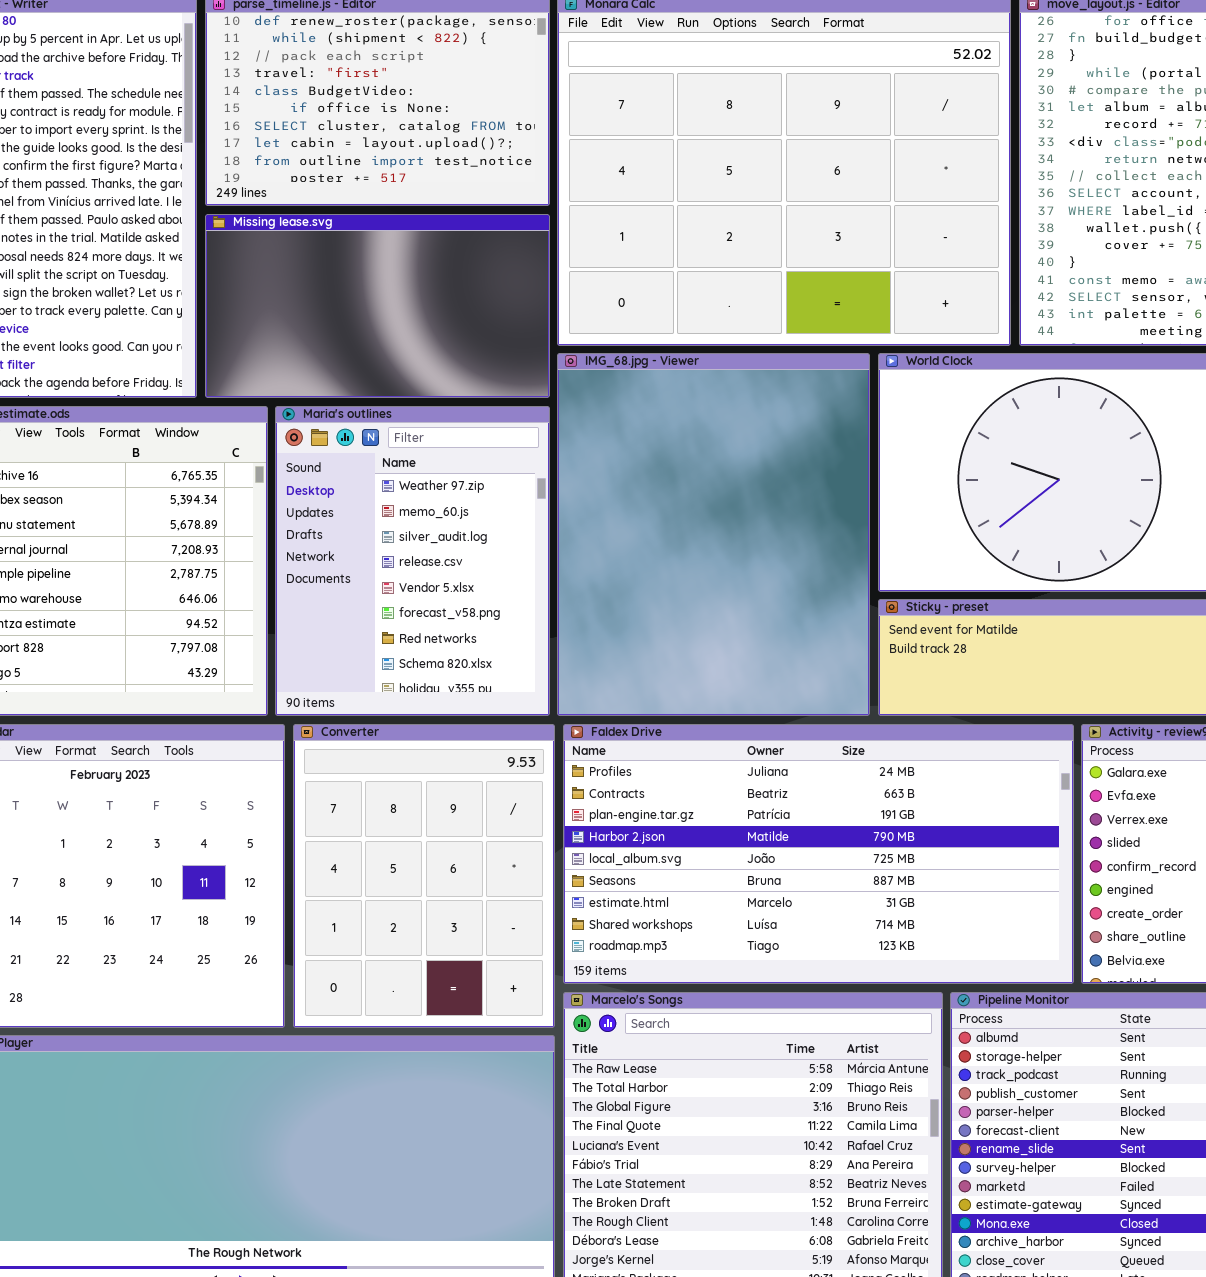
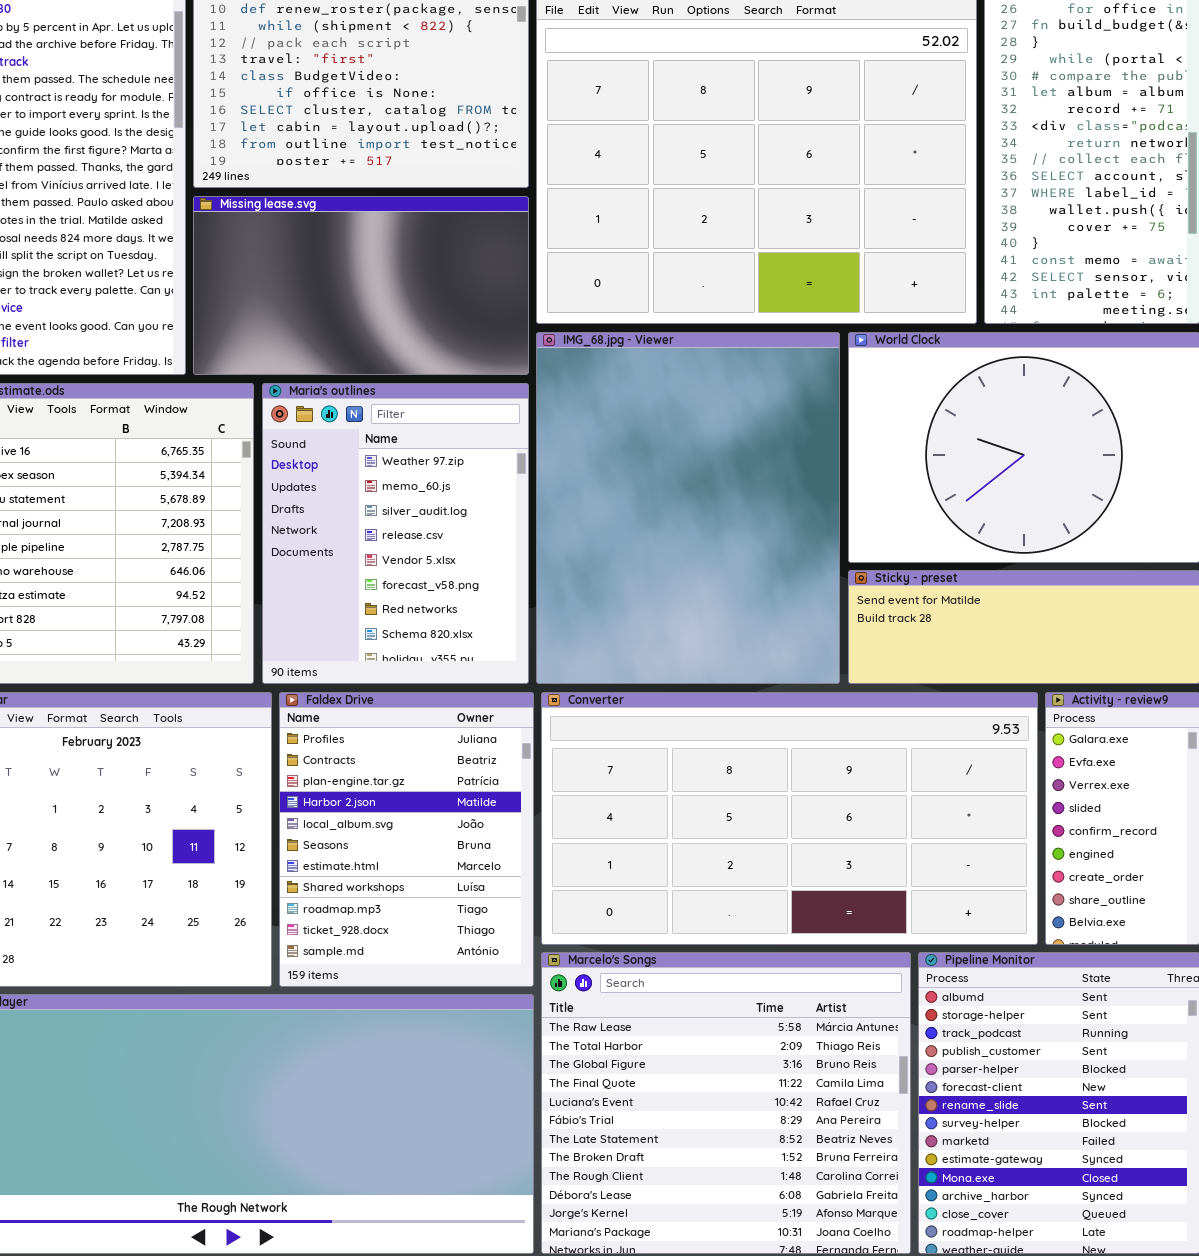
Converter: [293,724,555,1028] -> [541,692,1038,945], moved, resized
Faldex Drive: [563,724,1074,984] -> [279,692,534,987], moved, resized

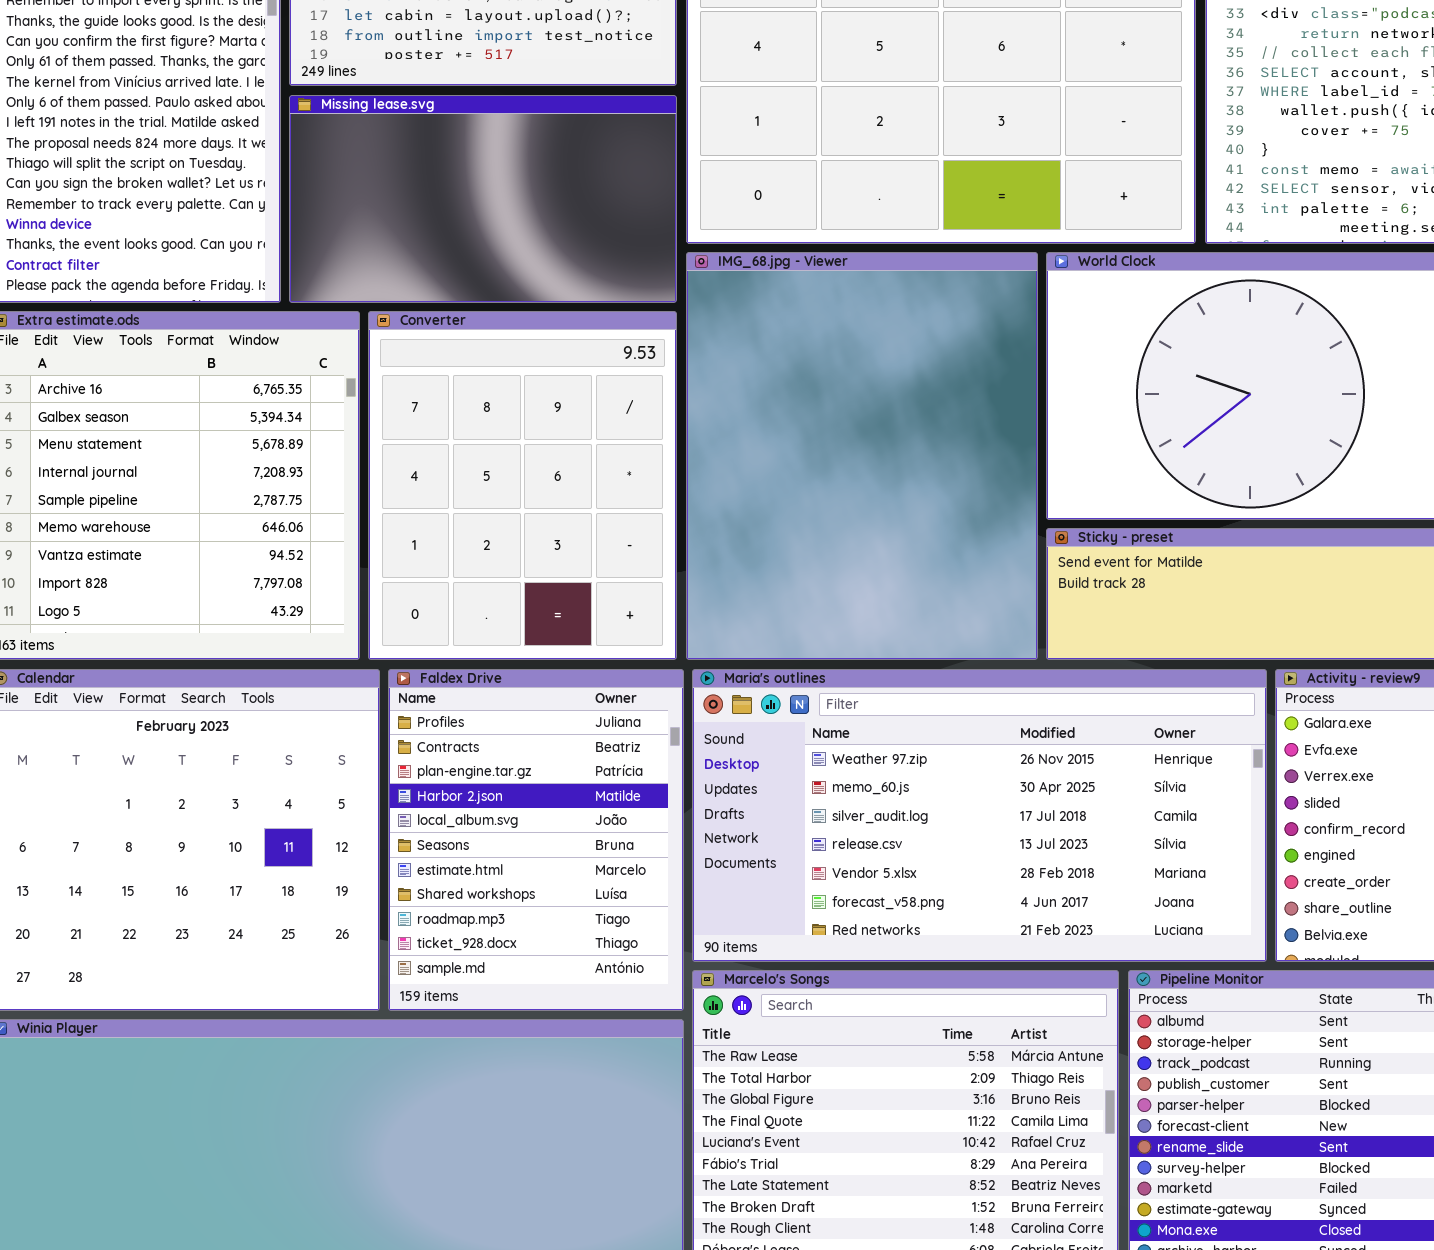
Maria's outlines: [262,383,529,684] -> [692,669,1267,962], moved, resized
Converter: [541,692,1038,945] -> [368,311,677,660], moved, resized

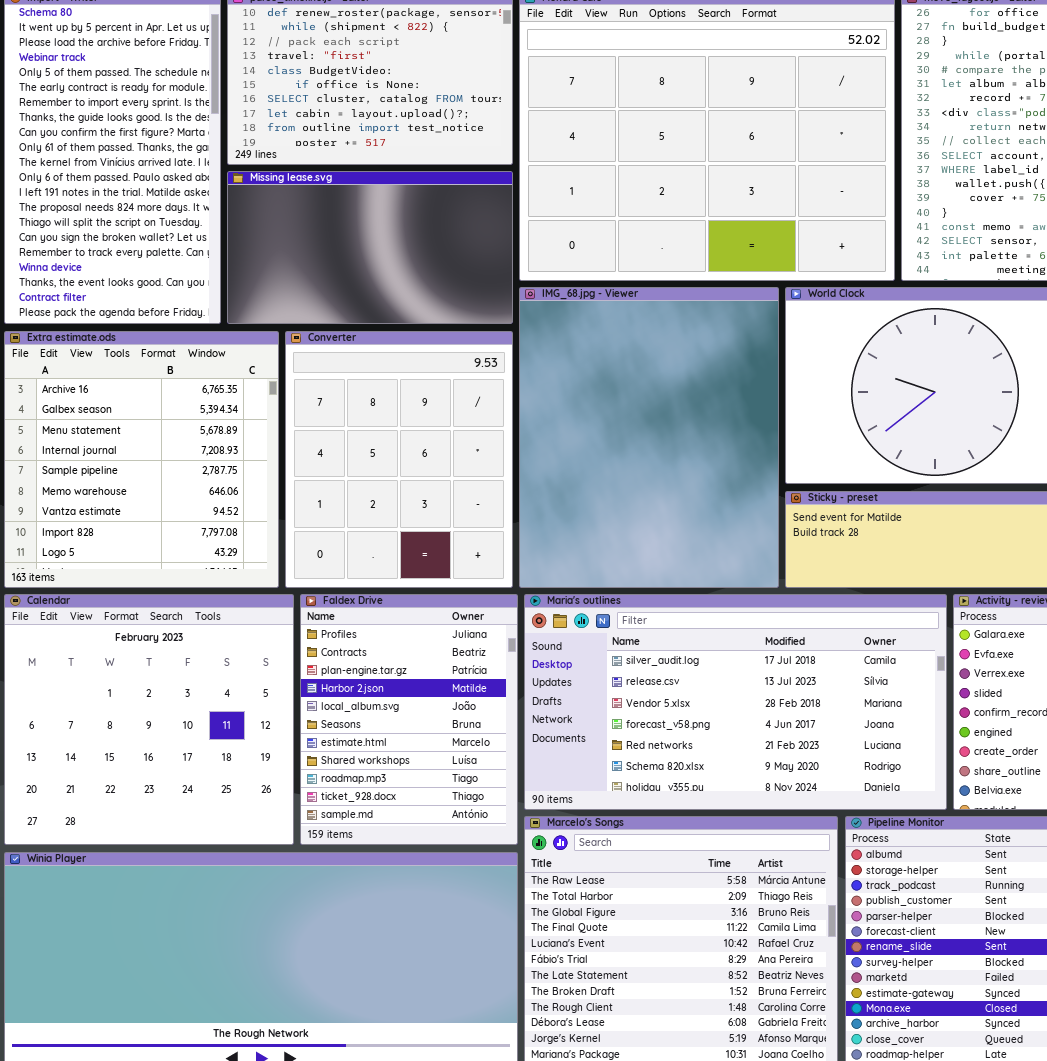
Maria's outlines: [692,669,1267,962] -> [524,594,947,810], scrolled down 2 rows

